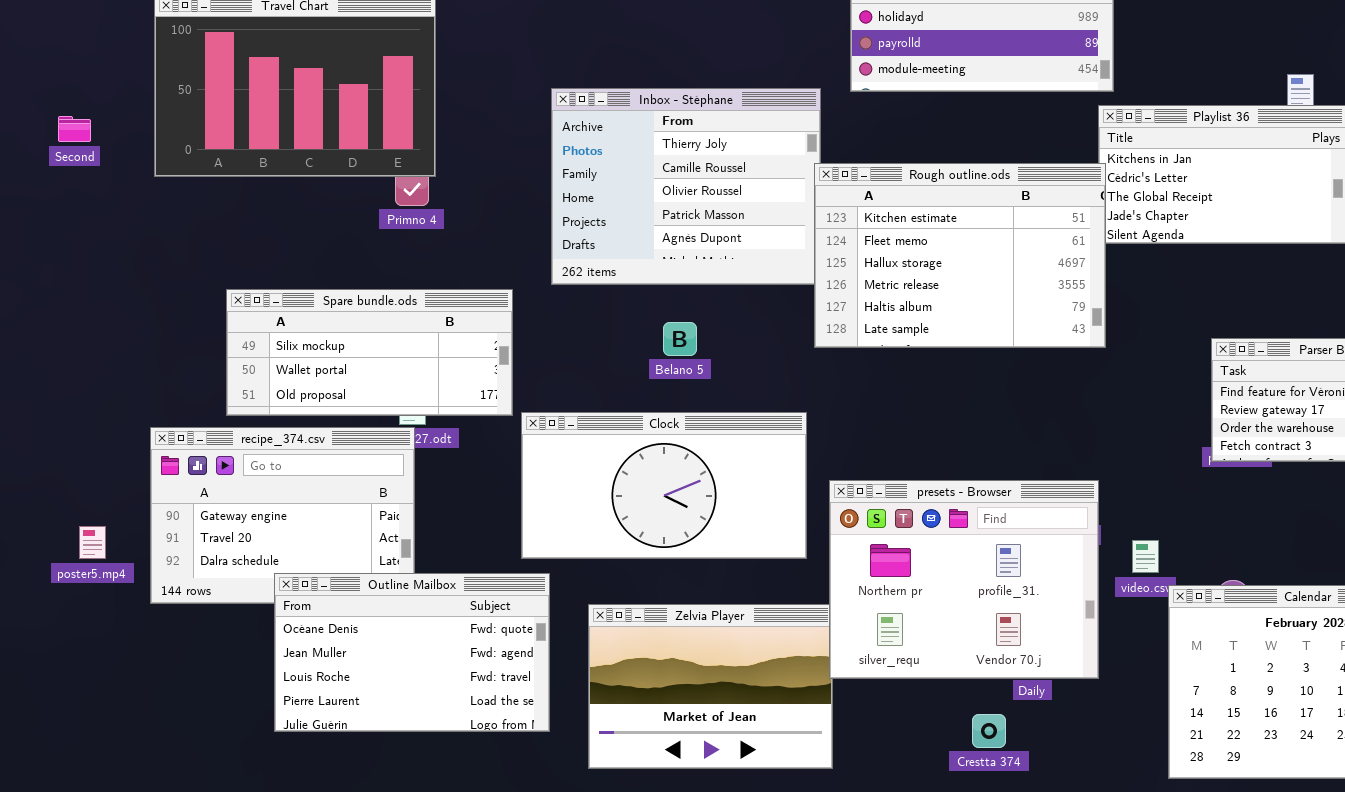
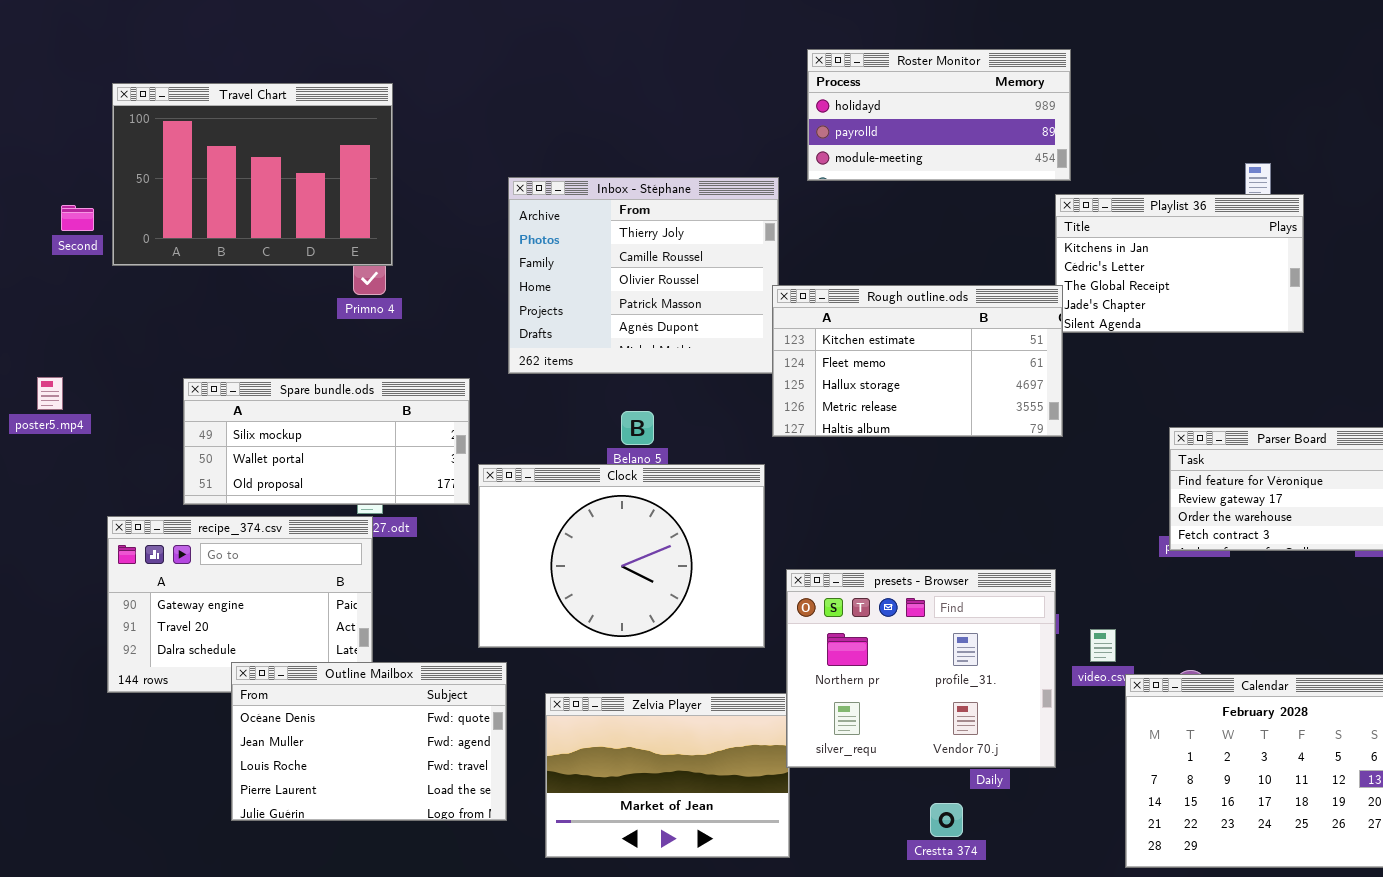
Second: [58,116,91,142] -> [61,205,94,231], moved
Rough outline.ods: [814,163,1106,348] -> [772,285,1063,437], resized
Clock: [521,412,807,559] -> [478,464,765,648], resized
poster5.mp4: [79,526,106,559] -> [37,377,63,410], moved

